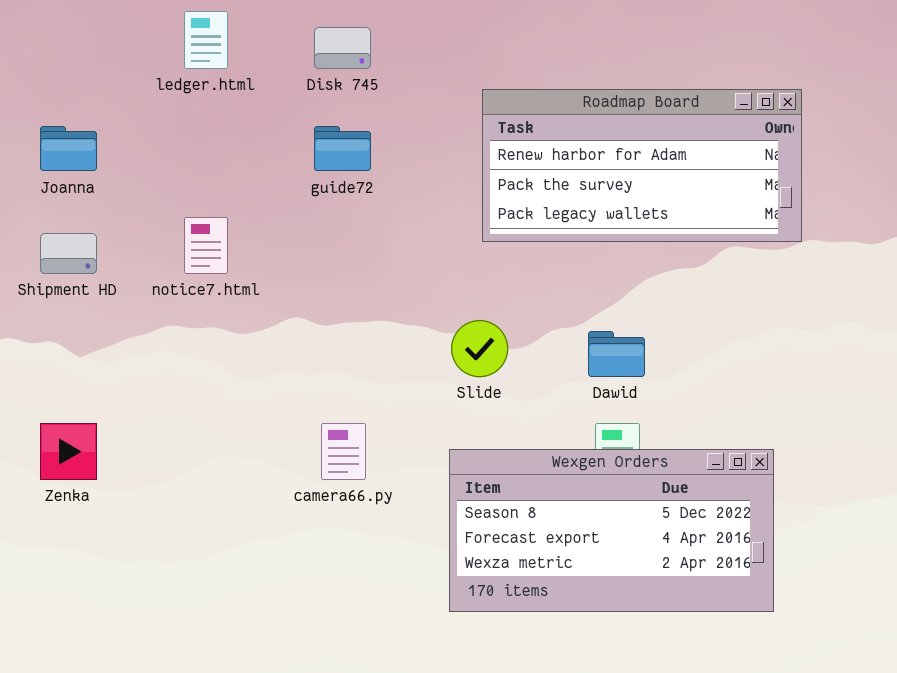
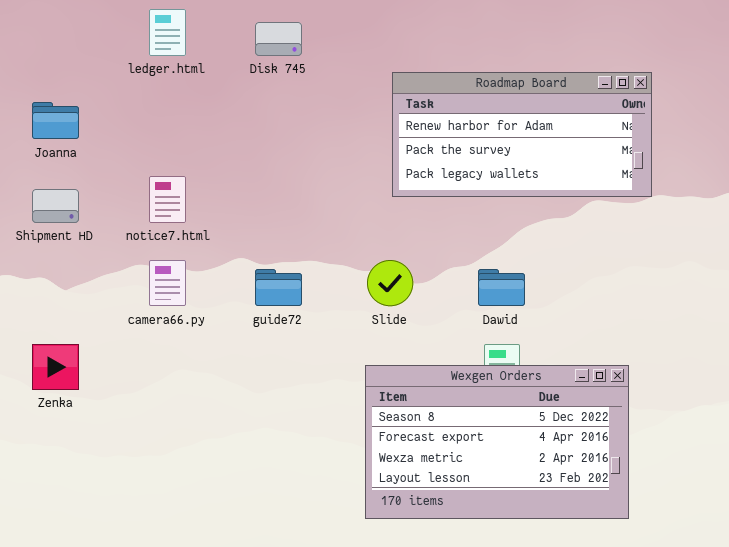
guide72: [314,126,371,171] -> [255,269,302,306], moved
camera66.py: [321,423,366,480] -> [149,260,186,306], moved
Wexgen Orders: [449,449,774,612] -> [365,365,629,519], resized

